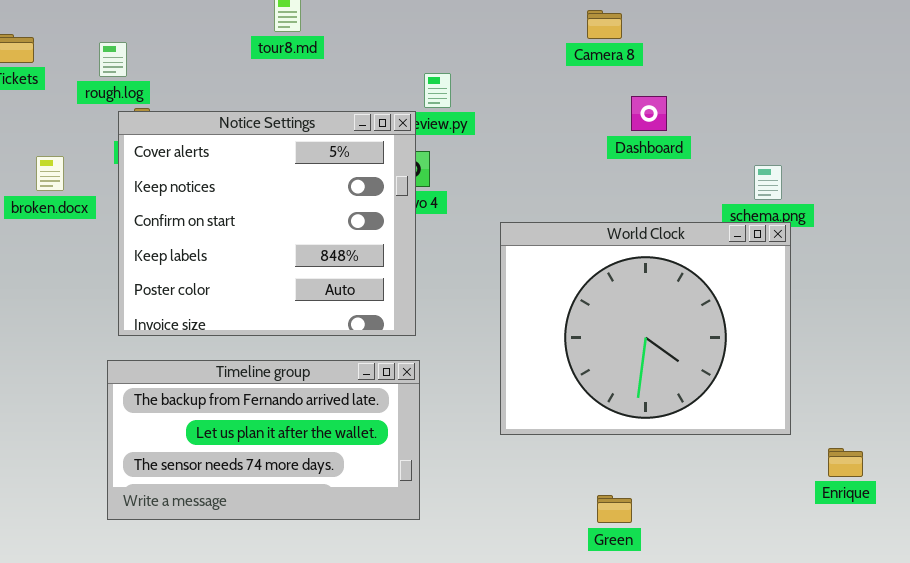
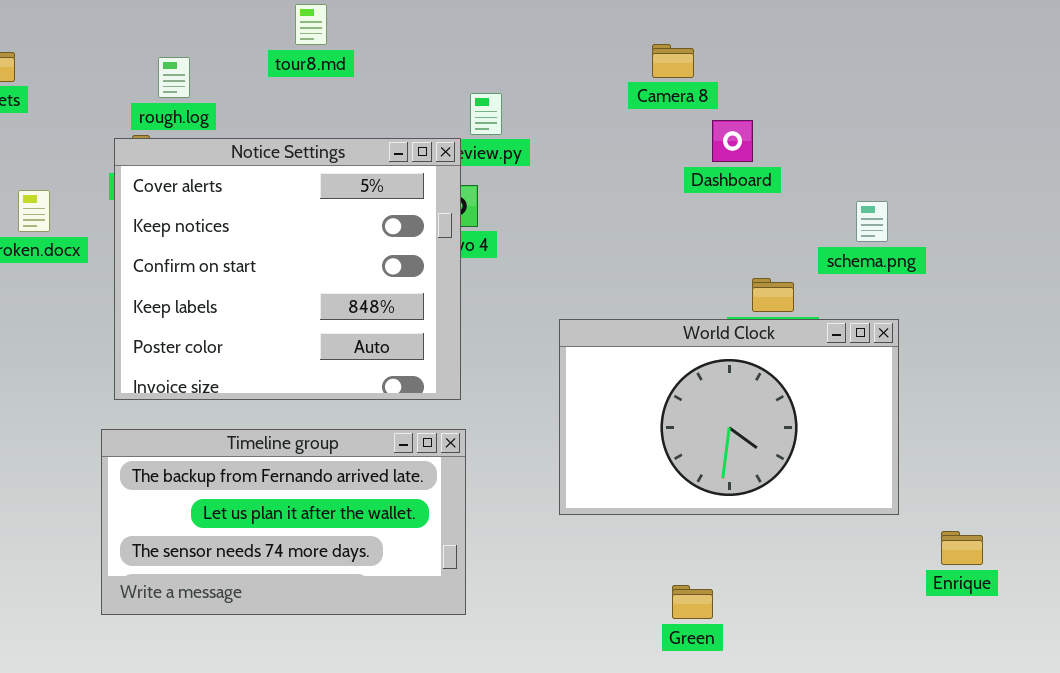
Camera 8: [587,10,622,39] -> [652,44,694,78], moved
rough.log: [99,42,127,77] -> [158,57,190,98], moved
World Clock: [500,222,791,435] -> [559,319,899,515], resized

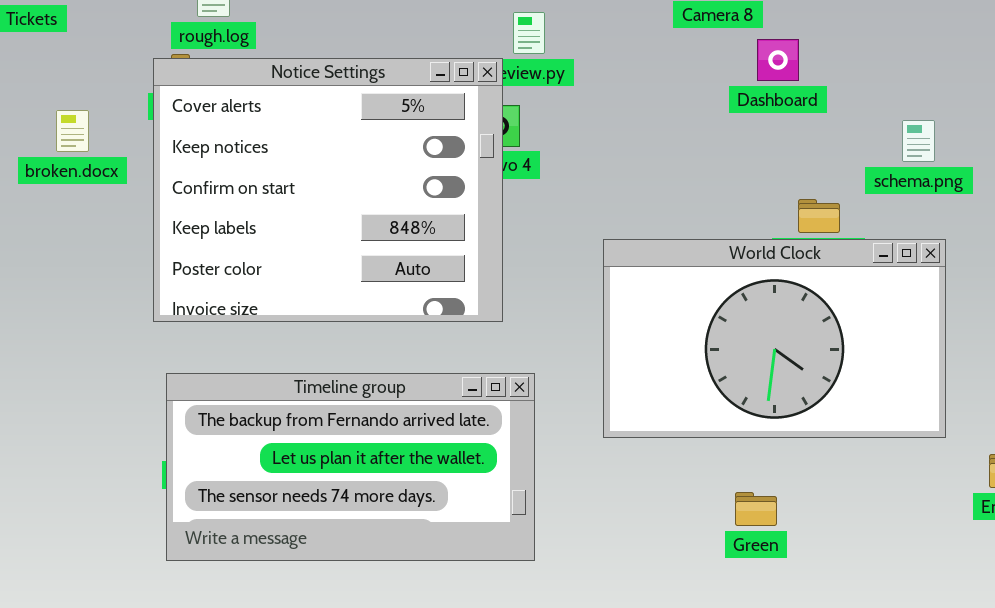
Timeline group: [101,429,466,615] -> [166,373,535,561], moved
Green: [672,585,713,619] -> [735,492,777,526], moved

